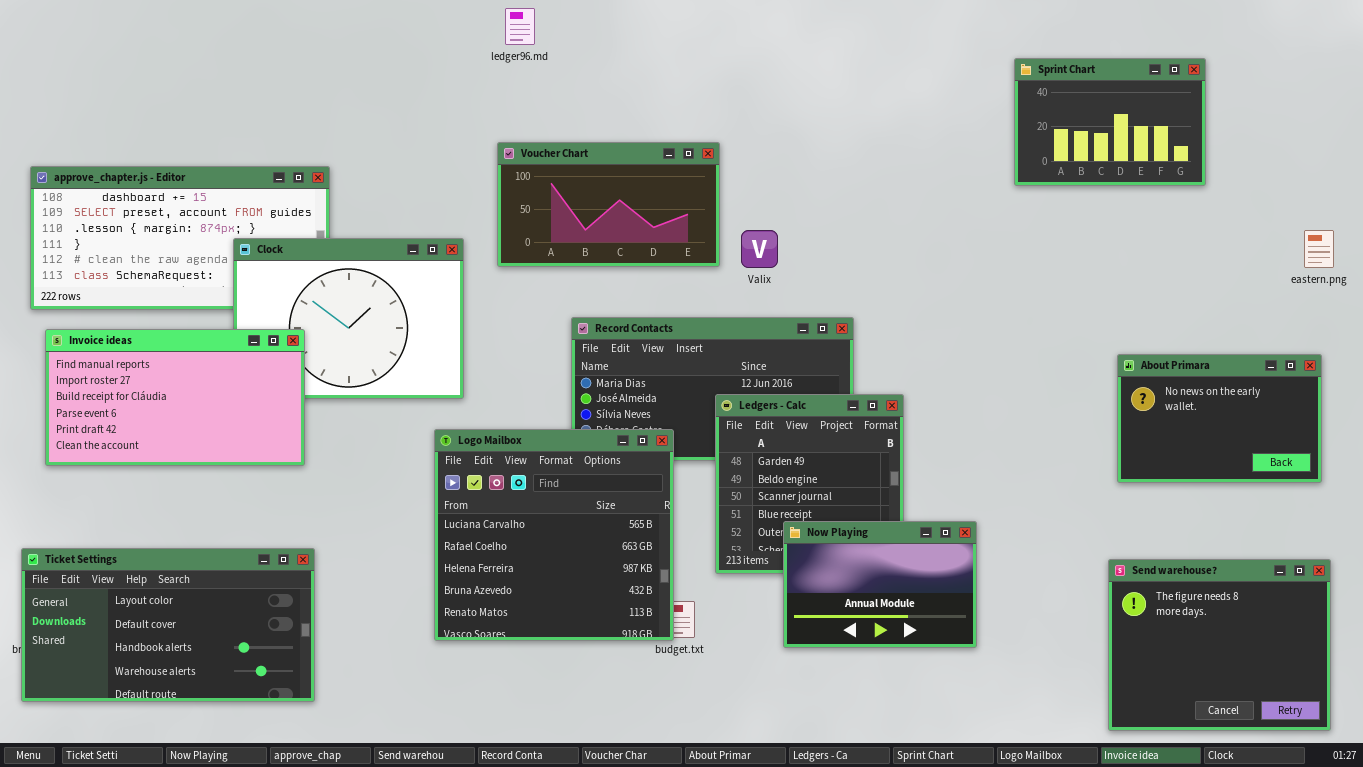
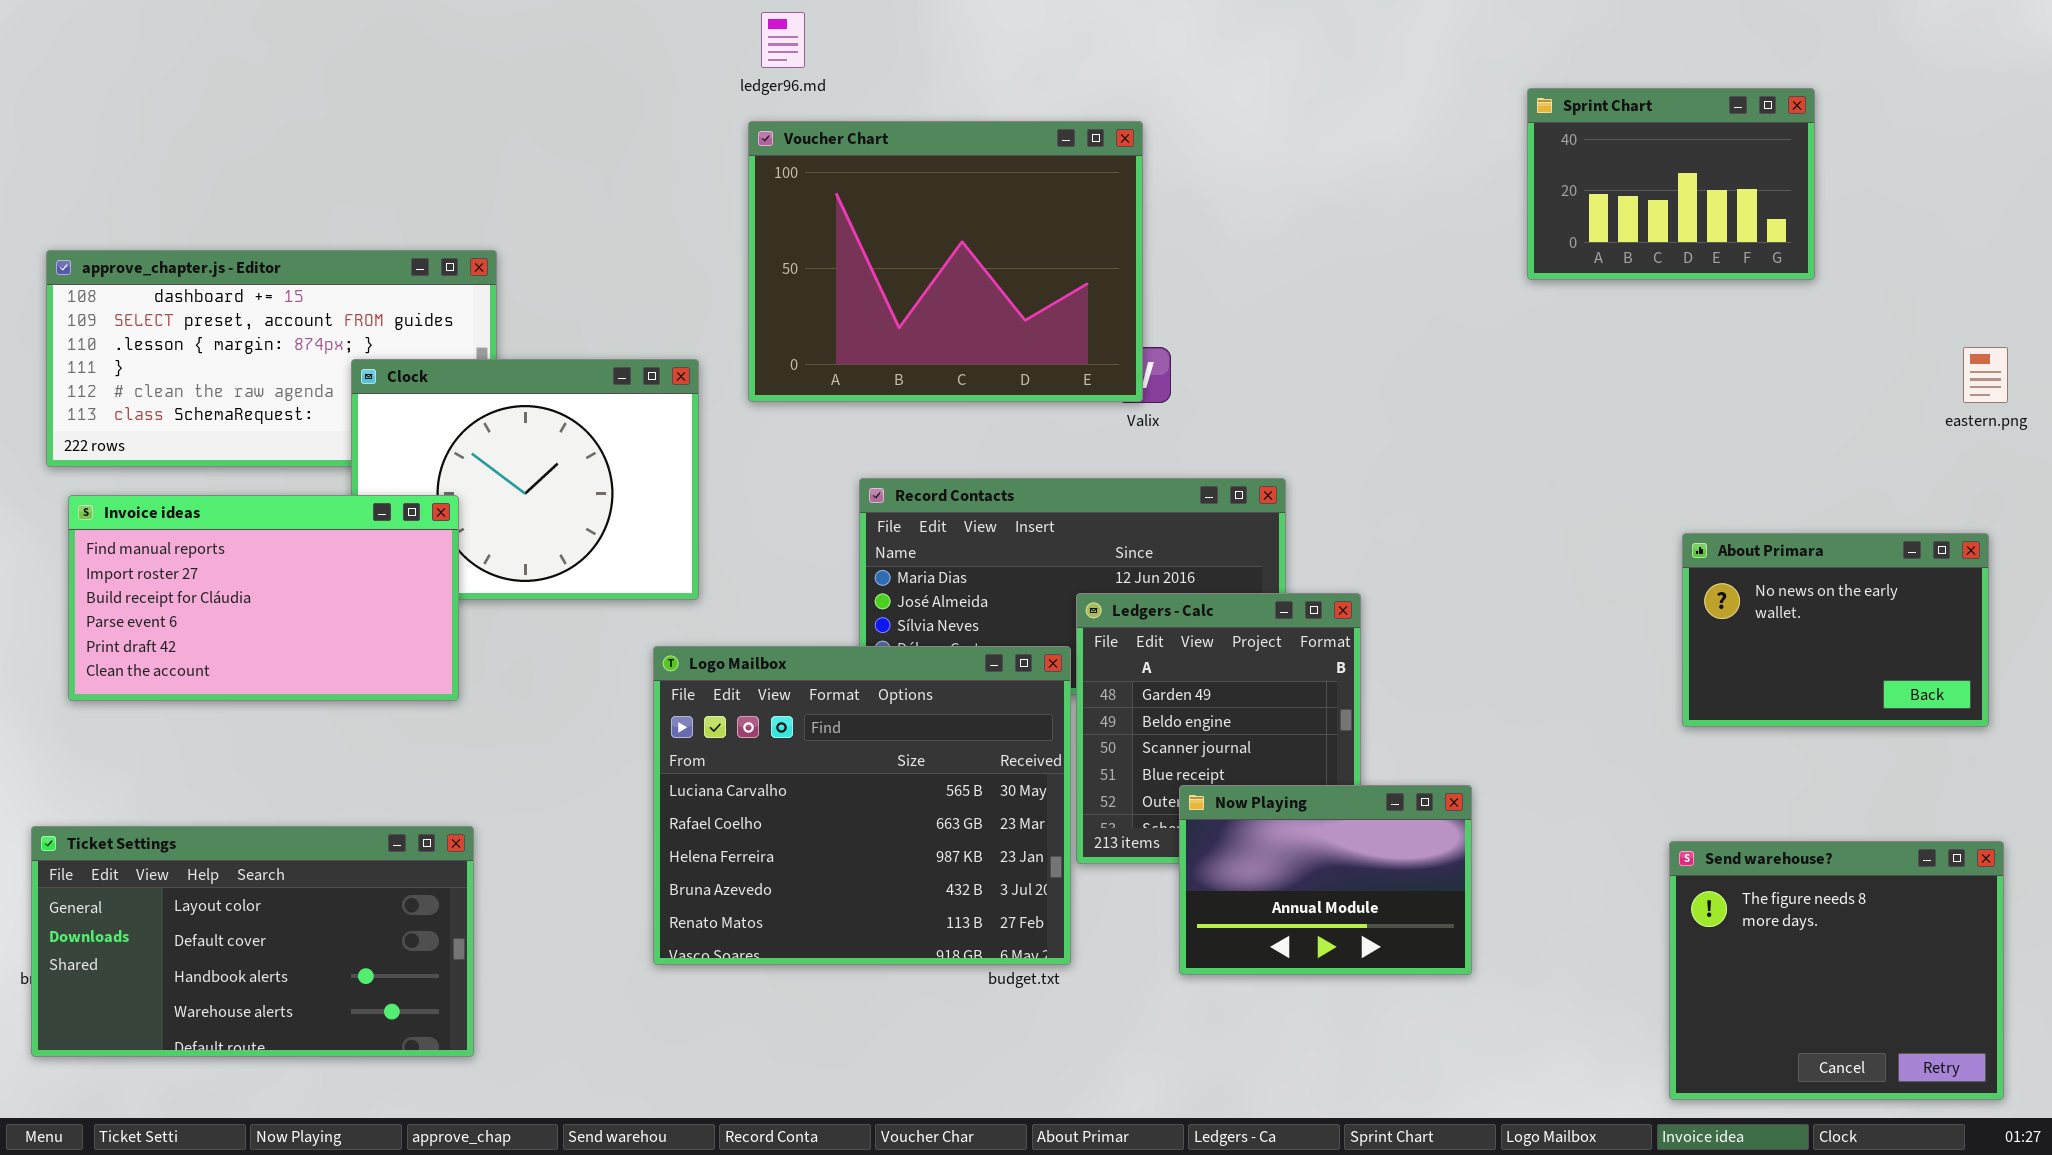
Voucher Chart: [497,142,720,267] -> [748,121,1143,402], resized
Logo Mailbox: [434,429,674,641] -> [653,646,1071,965], resized

